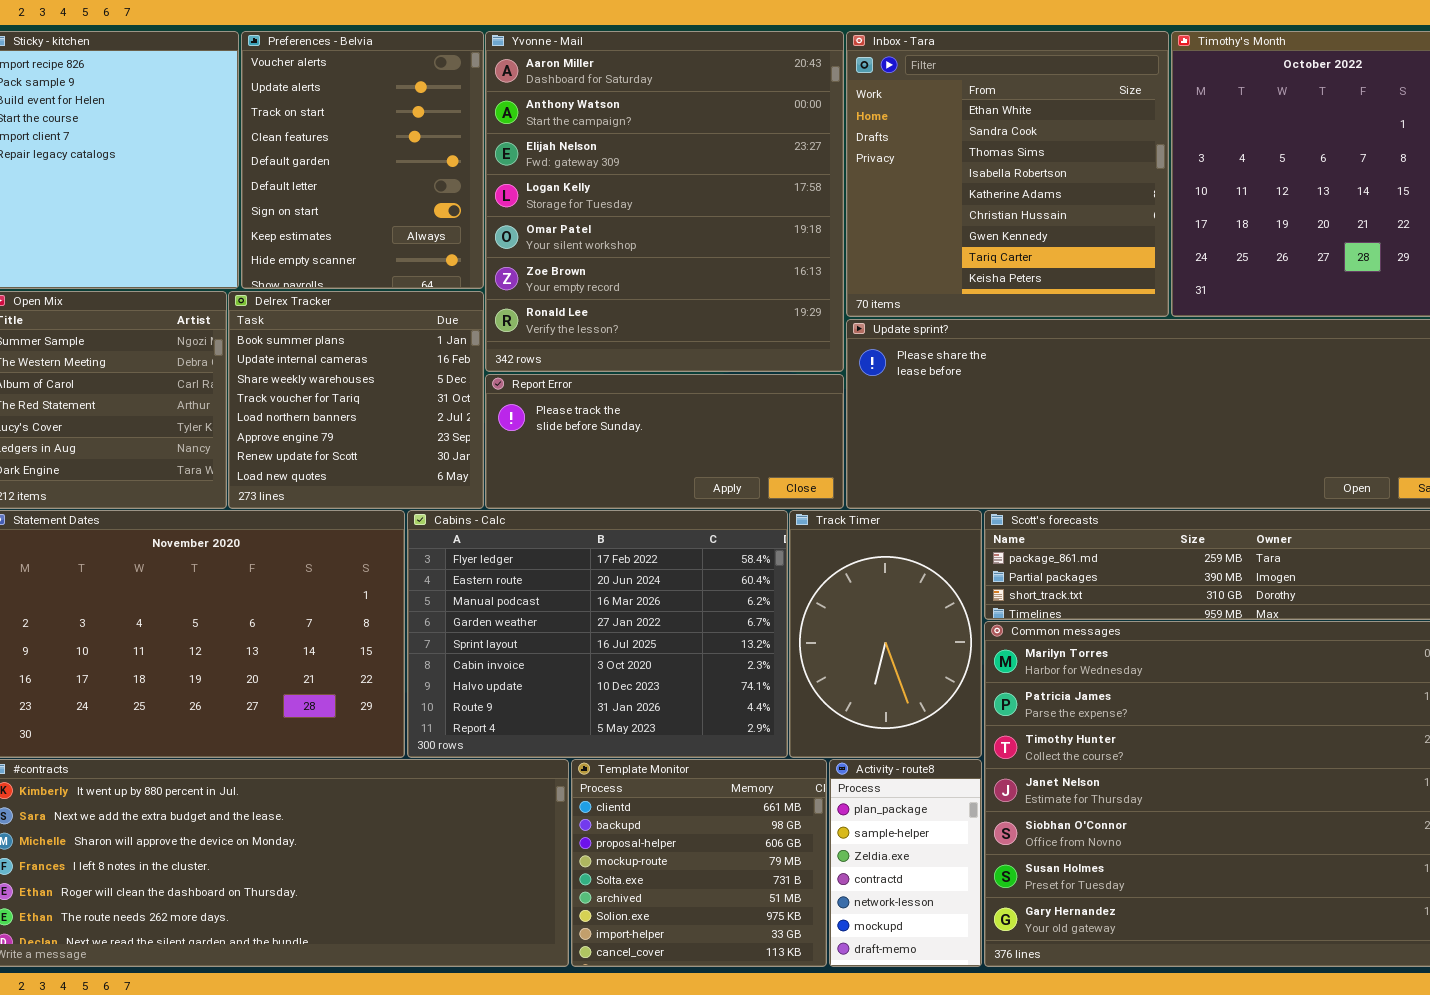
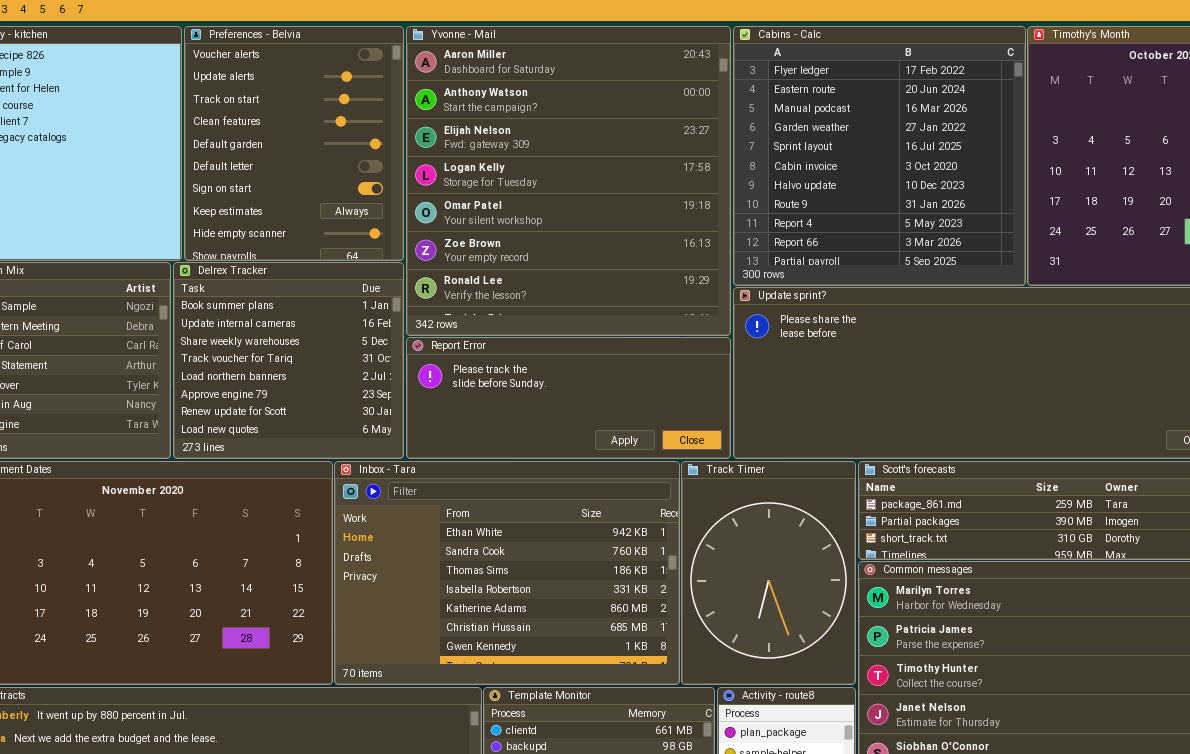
Inbox - Tara: [846,31,1169,317] -> [334,461,680,685], moved, resized
Cabins - Calc: [407,510,788,758] -> [733,26,1026,286], moved, resized

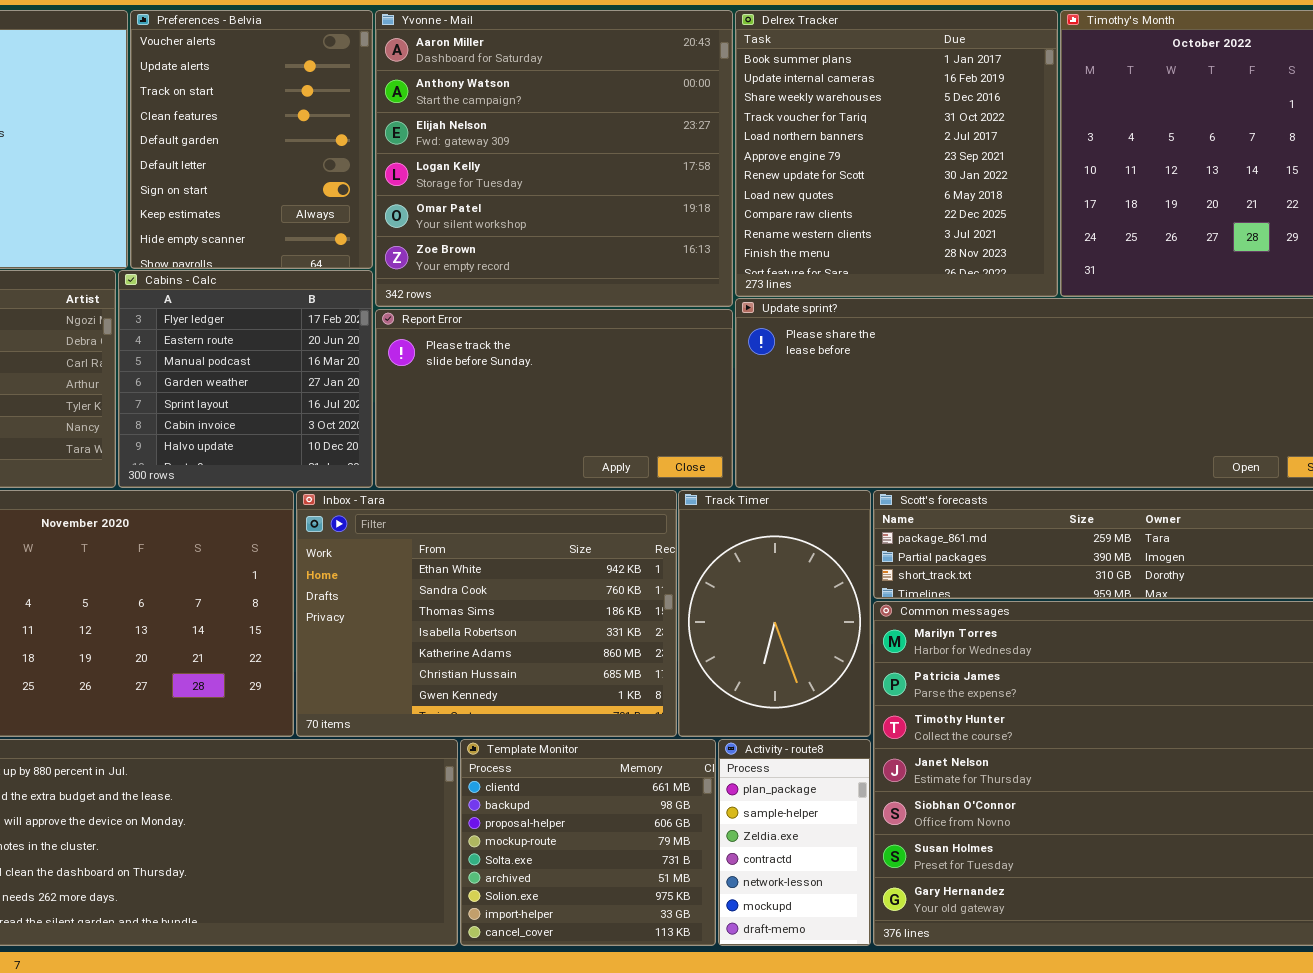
Yvonne - Mail: [406,26,731,336] -> [375,10,733,307], resized
Cabins - Calc: [733,26,1026,286] -> [118,270,373,488], moved, resized
Delrex Tracker: [173,262,404,459] -> [735,10,1058,297], moved, resized
Report Error: [406,337,731,459] -> [375,309,733,488], resized

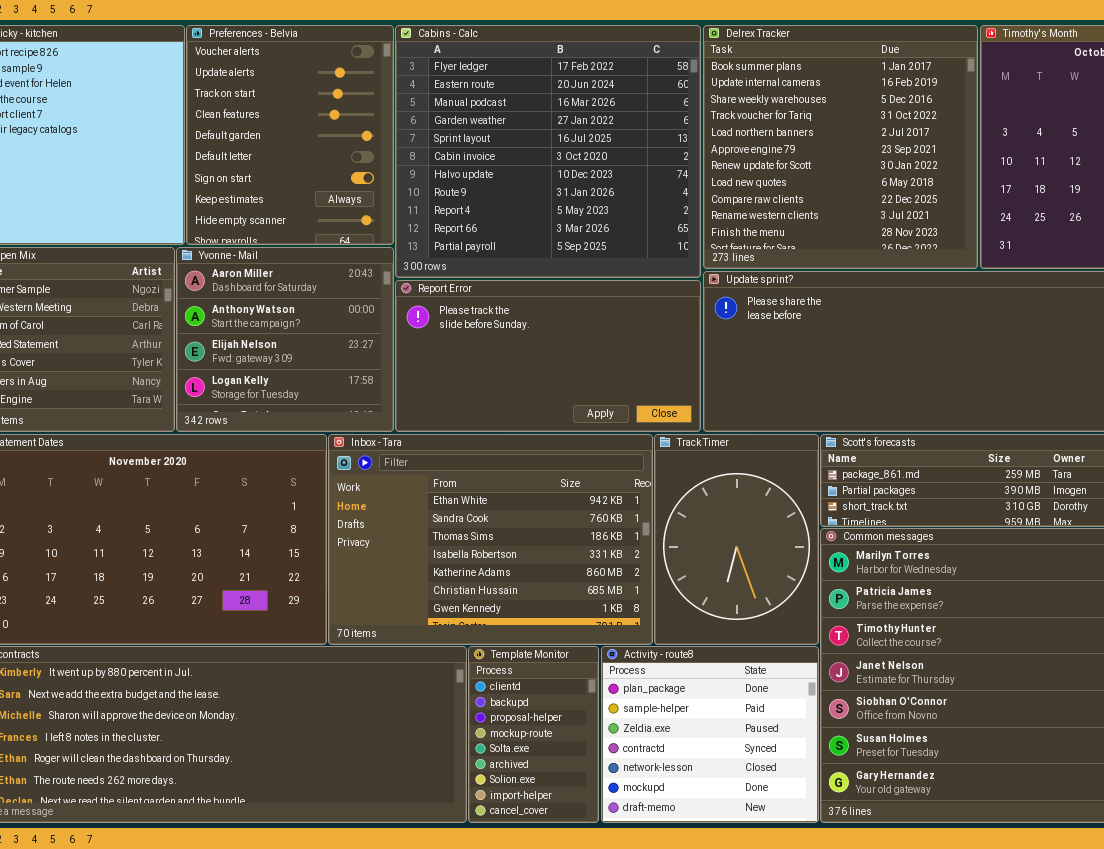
Yvonne - Mail: [375,10,733,307] -> [176,247,394,432], moved, resized
Cabins - Calc: [118,270,373,488] -> [395,25,701,278], moved, resized
Template Monitor: [460,739,716,946] -> [468,646,599,823], resized
Activity - route8: [718,739,871,946] -> [601,646,819,823], resized

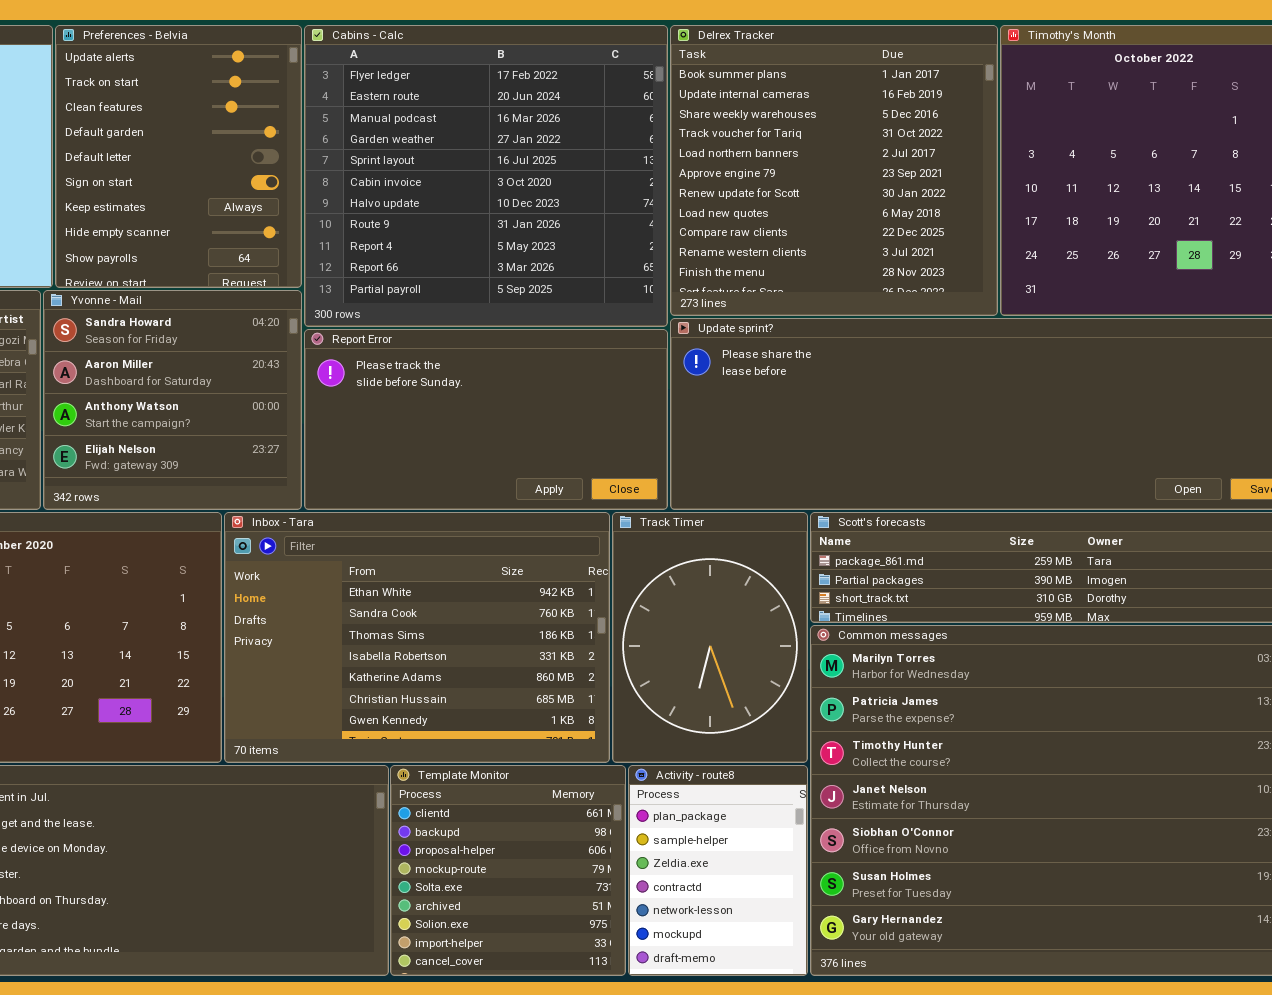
Preferences - Belvia: [186,25,394,245] -> [55,25,302,288], scrolled down 1 row
Yvonne - Mail: [176,247,394,432] -> [43,290,302,510], scrolled up 1 row
Template Monitor: [468,646,599,823] -> [390,765,626,976], resized
Activity - route8: [601,646,819,823] -> [628,765,808,976], resized

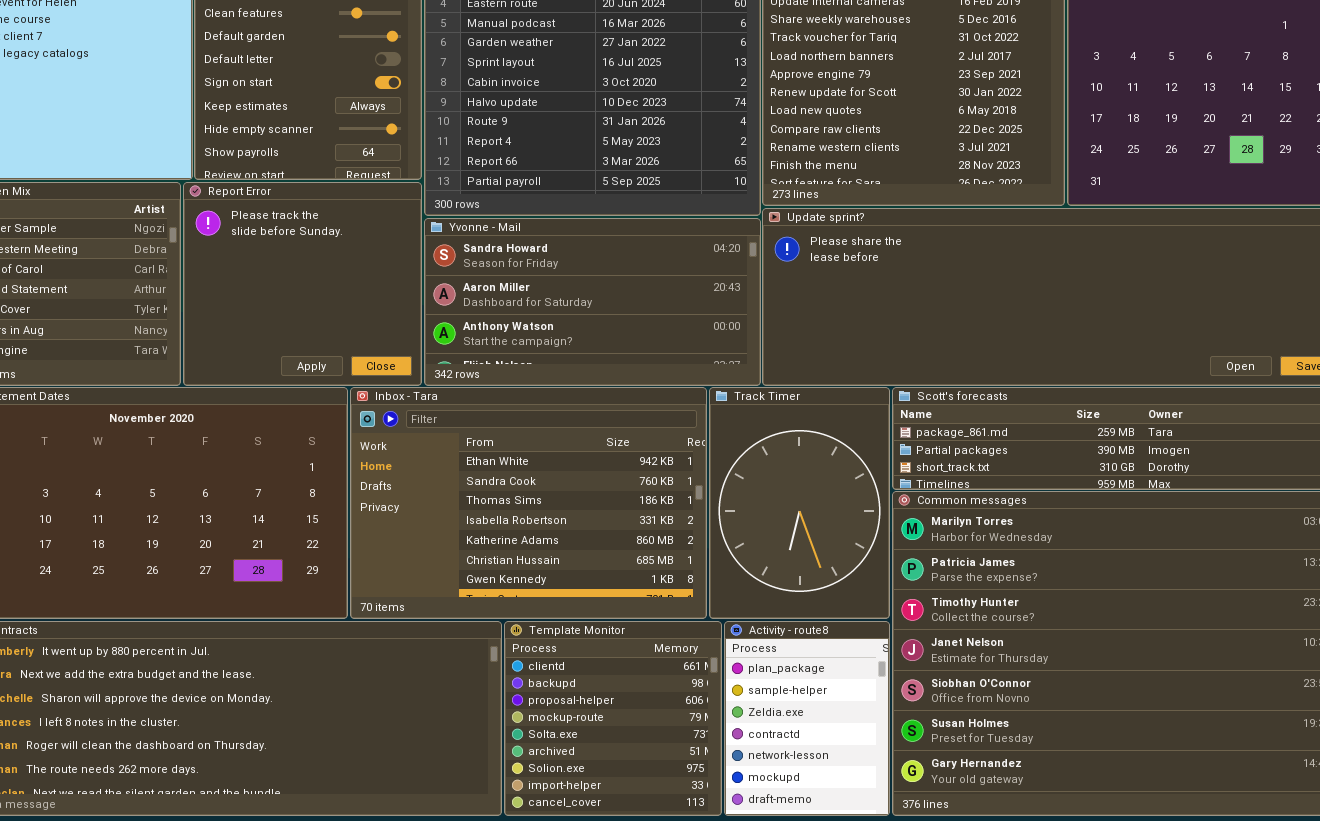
Yvonne - Mail: [43,290,302,510] -> [424,218,761,386], moved, resized
Report Error: [304,329,668,510] -> [183,182,422,386], moved, resized

